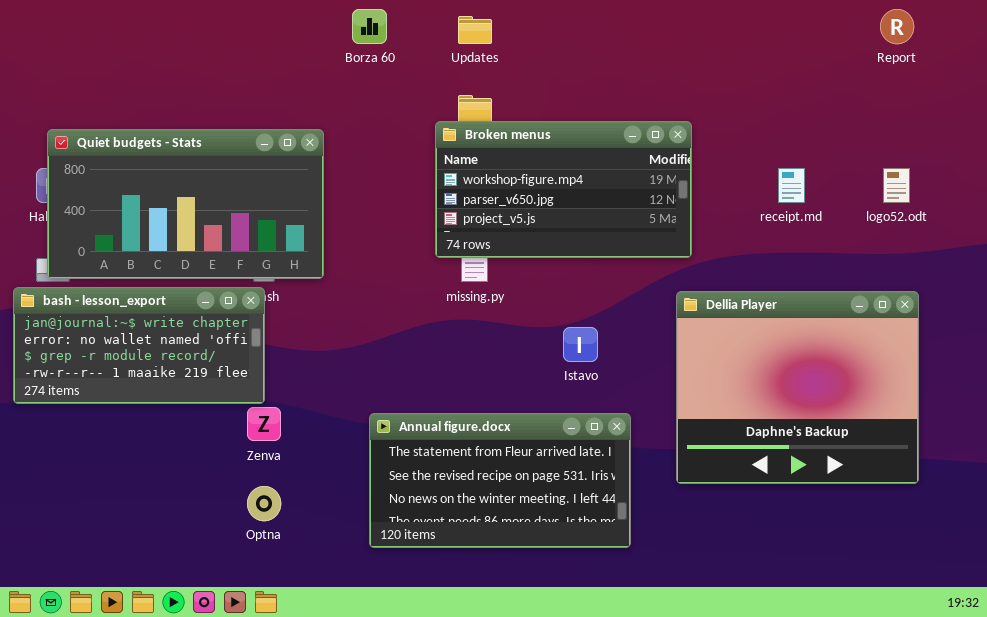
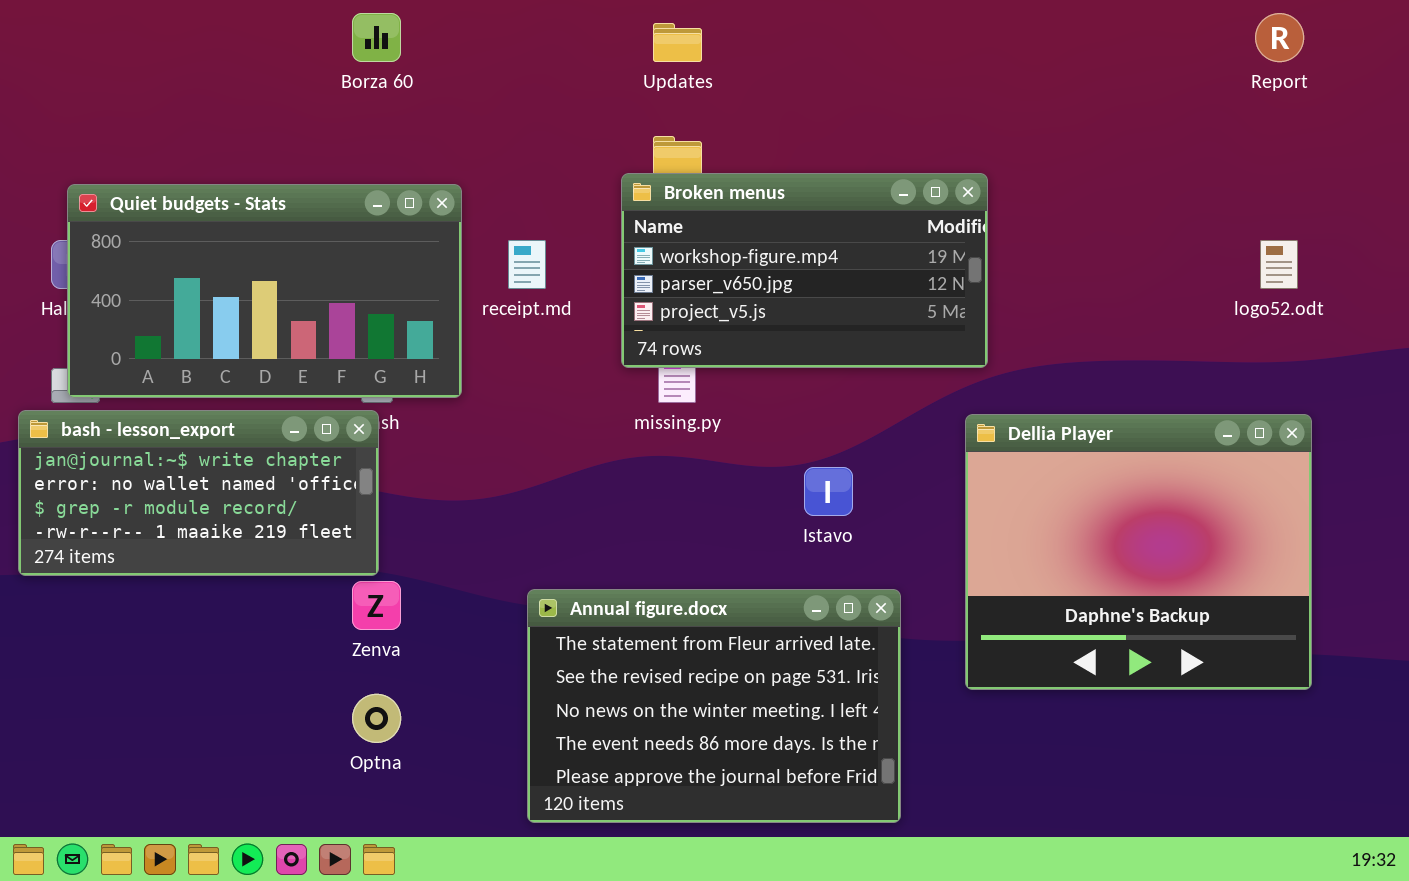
Borza 60: [352,9,387,44] -> [352,13,401,62], moved
receipt.md: [778,168,805,203] -> [508,240,546,289], moved
Annual figure.docx: [369,413,631,548] -> [527,589,901,823], resized

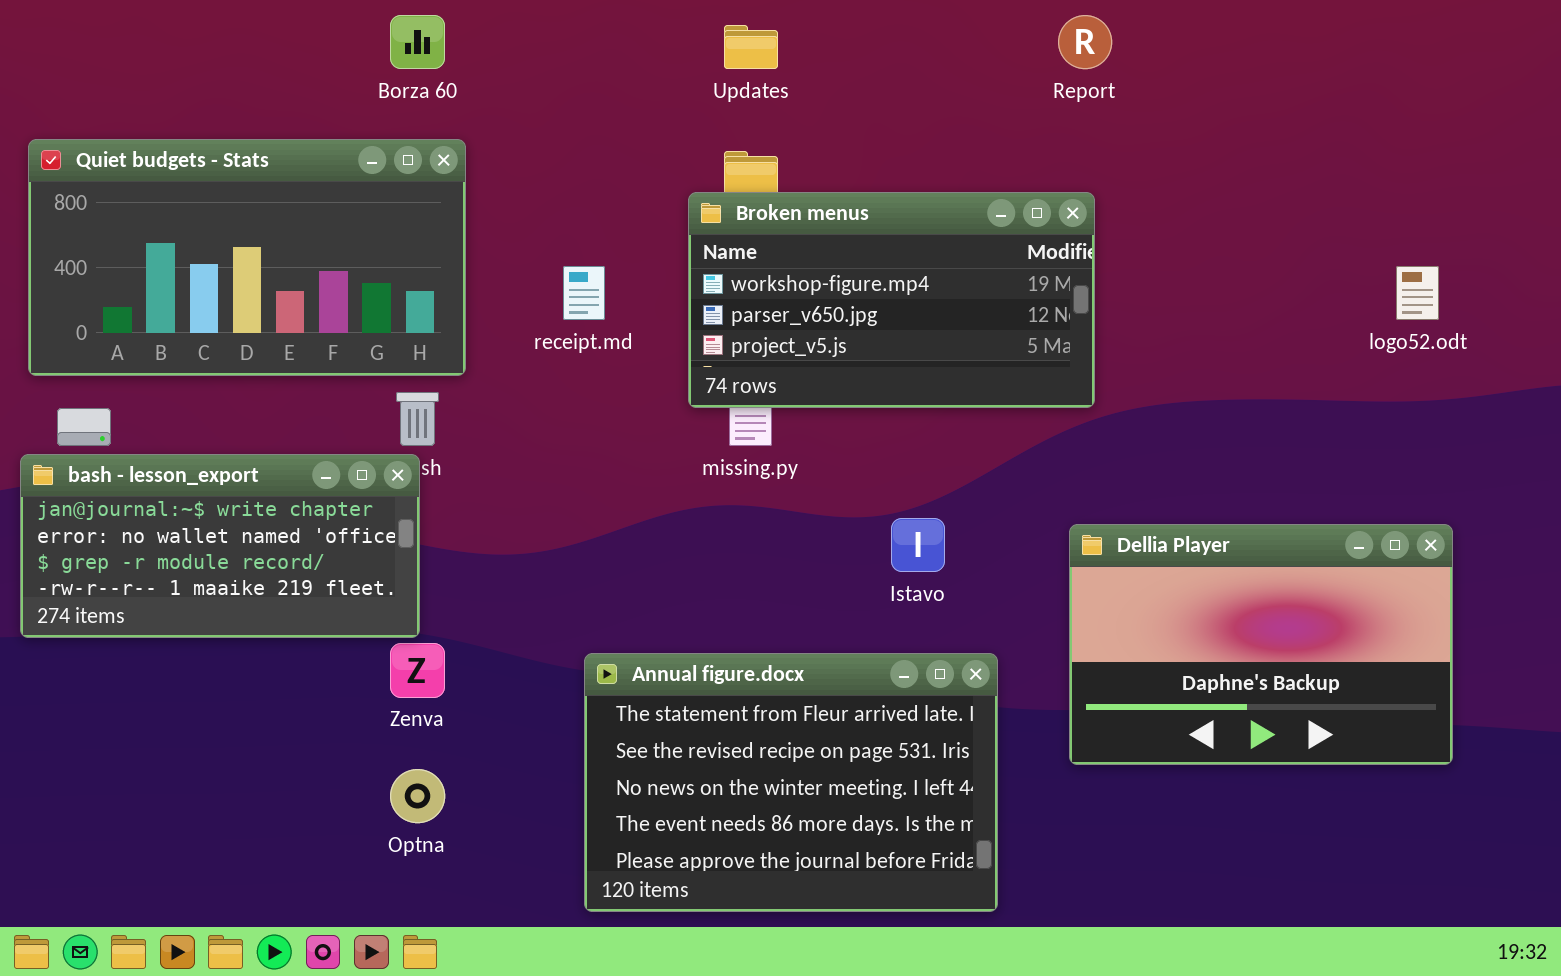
Report: [1255,13,1304,62] -> [1058,15,1112,69], moved
Quiet budgets - Stats: [67,184,462,398] -> [28,139,466,376], moved
Dellia Player: [965,414,1312,690] -> [1069,524,1453,765], resized

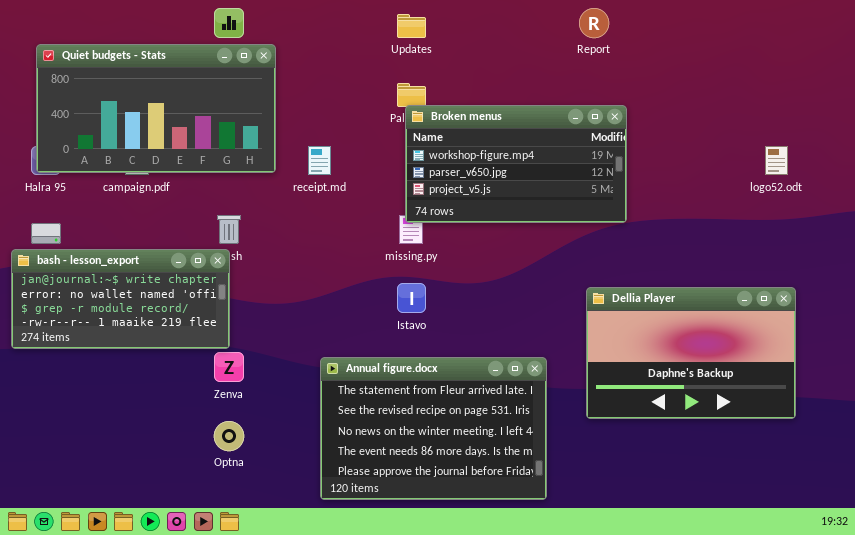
Quiet budgets - Stats: [28,139,466,376] -> [36,44,276,173], moved
Broken menus: [688,192,1095,408] -> [405,105,627,223], moved
Istavo: [891,518,945,572] -> [397,283,426,313], moved

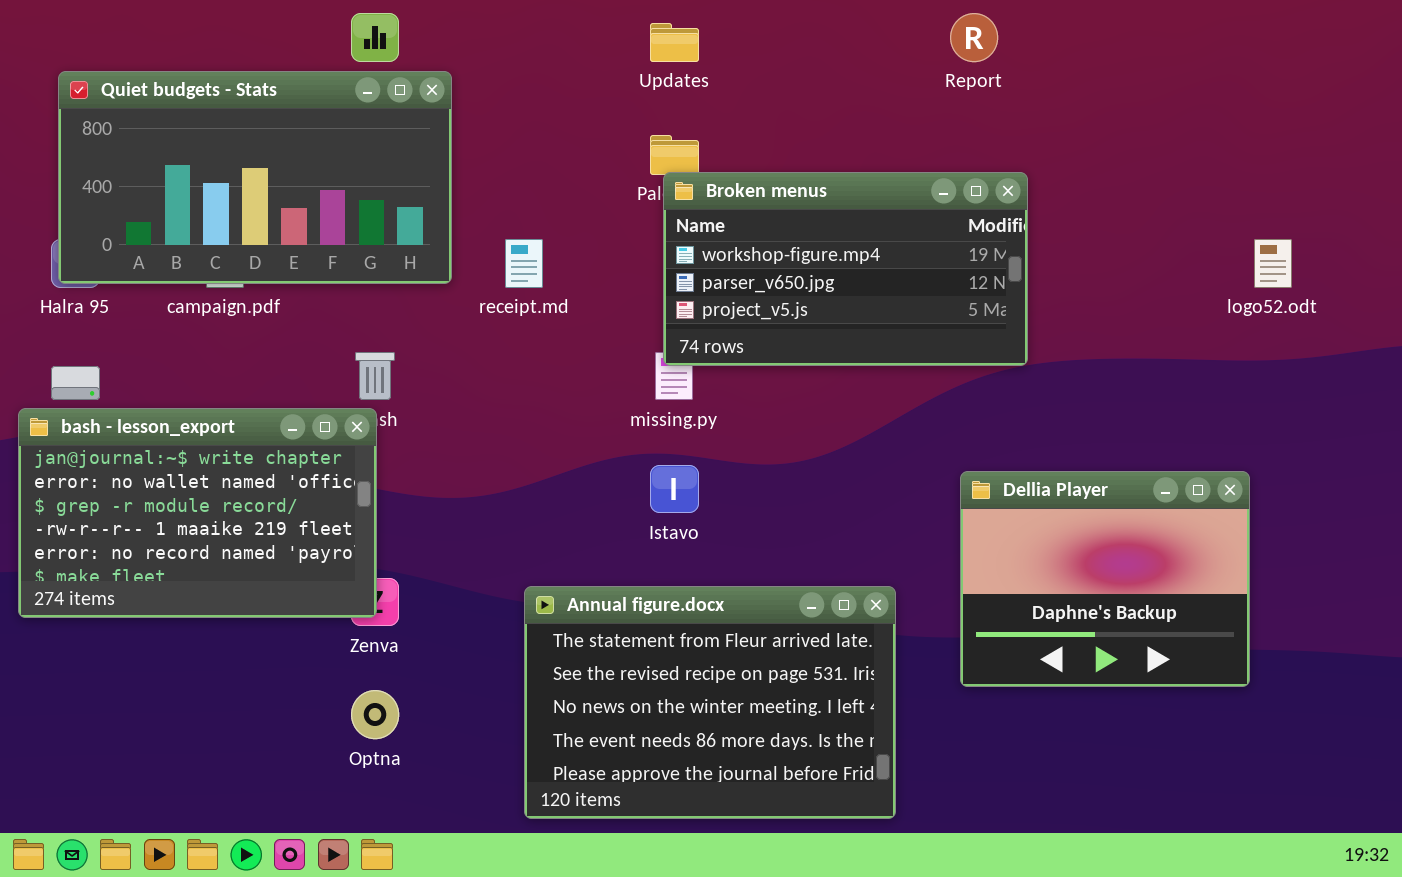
bash - lesson_export: [11,249,230,349] -> [18,408,377,618], resized
Dellia Player: [586,287,796,419] -> [960,471,1250,687], resized

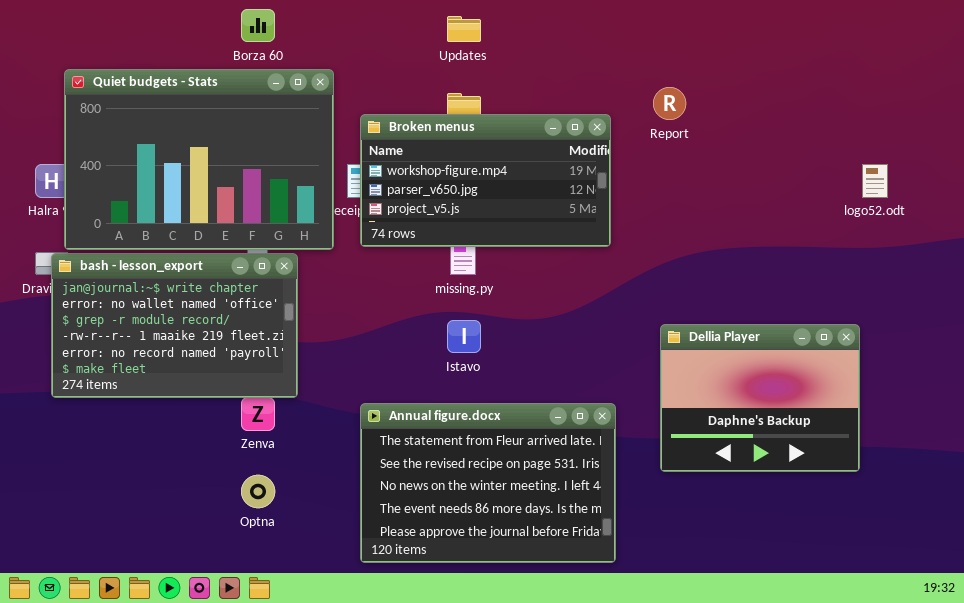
Report: [950,13,998,62] -> [653,87,686,120], moved
Quiet budgets - Stats: [58,71,452,284] -> [64,69,334,250], moved, resized
Broken menus: [663,172,1028,366] -> [360,114,611,247], moved
bash - lesson_export: [18,408,377,618] -> [51,253,298,398], moved

